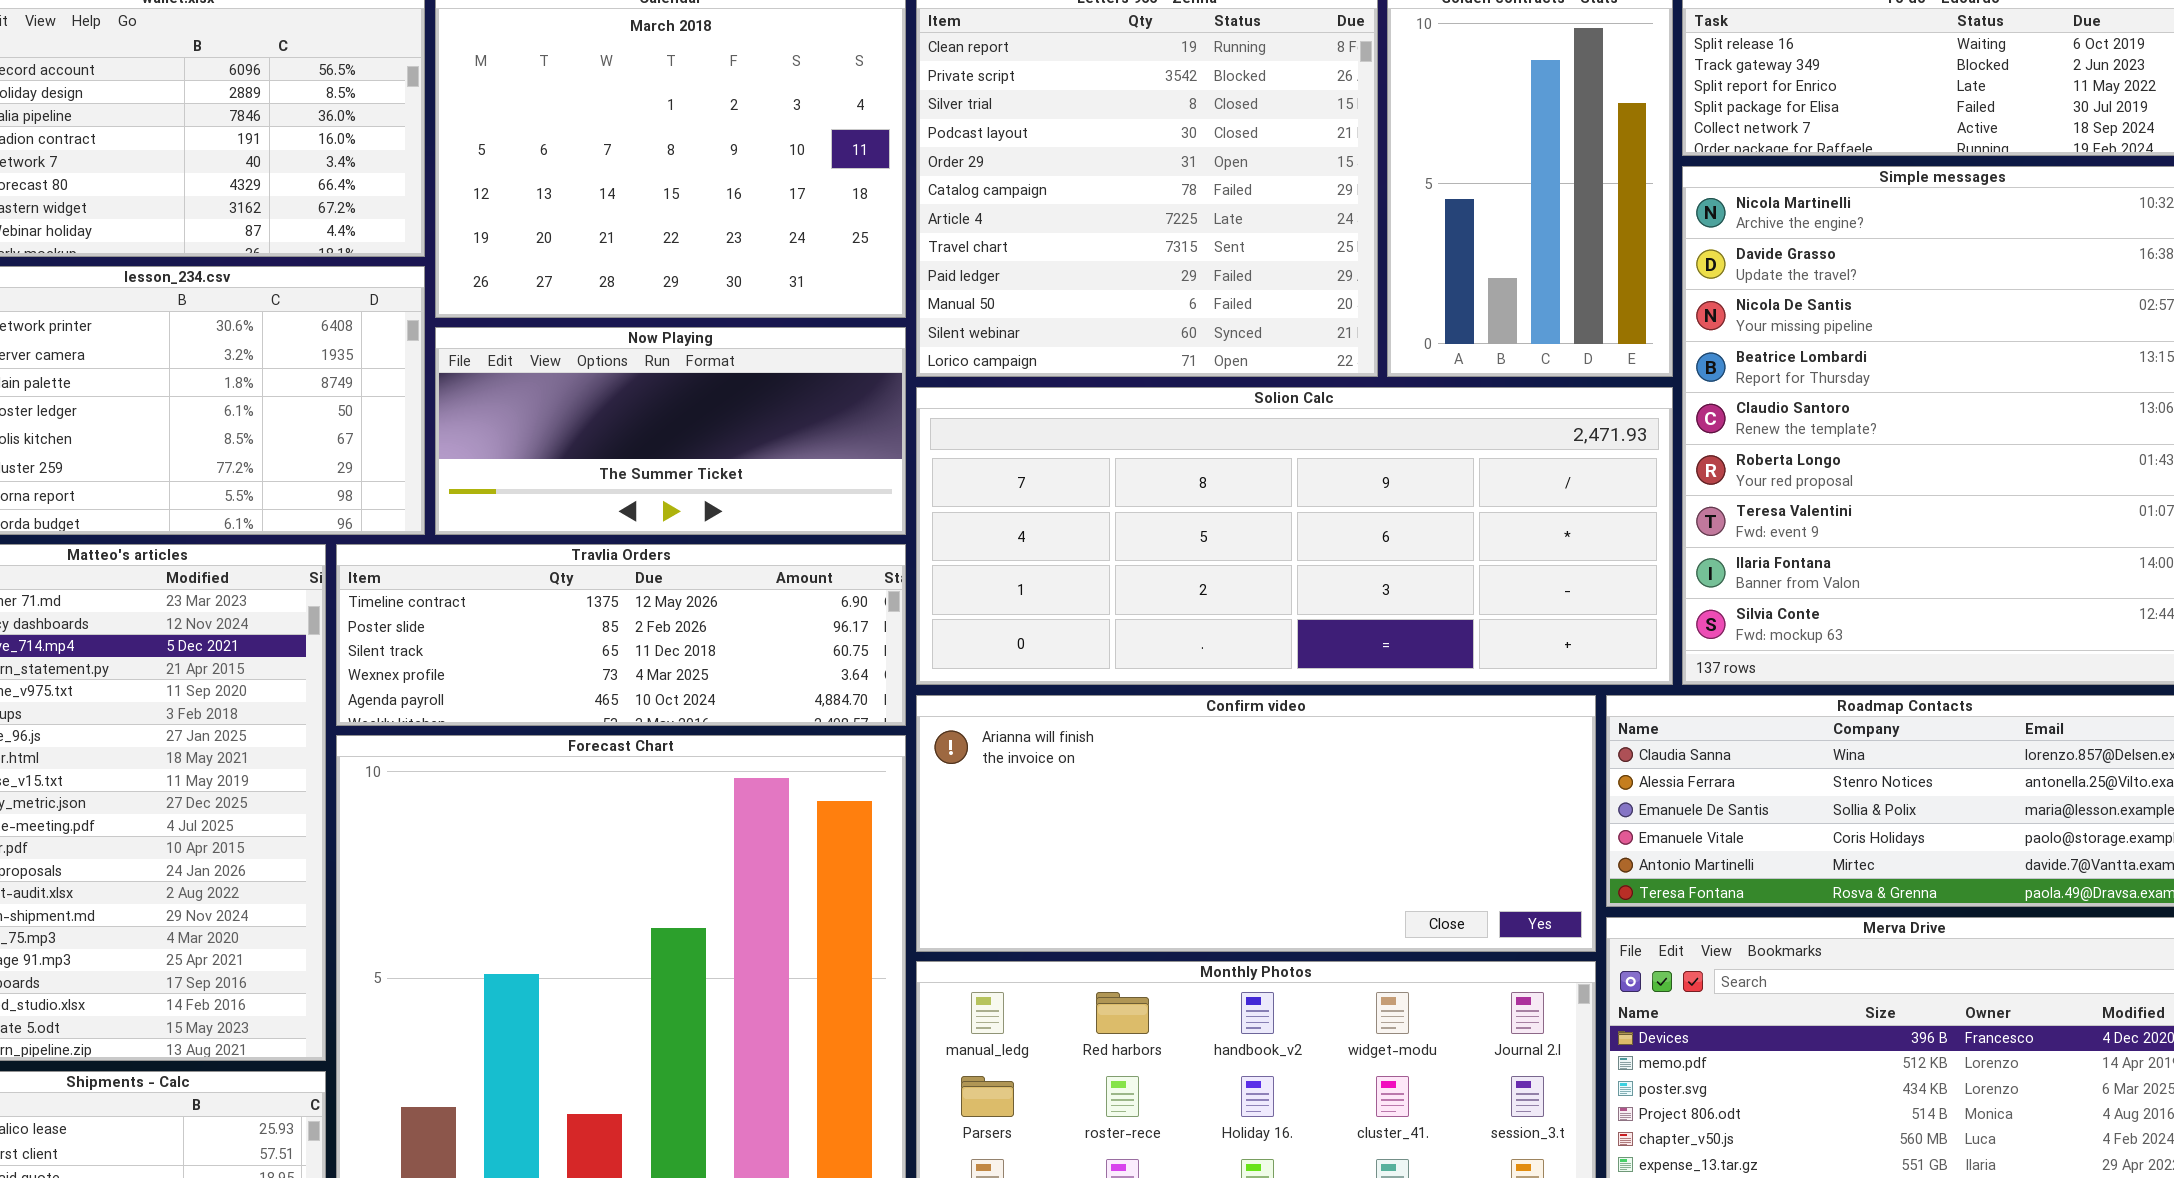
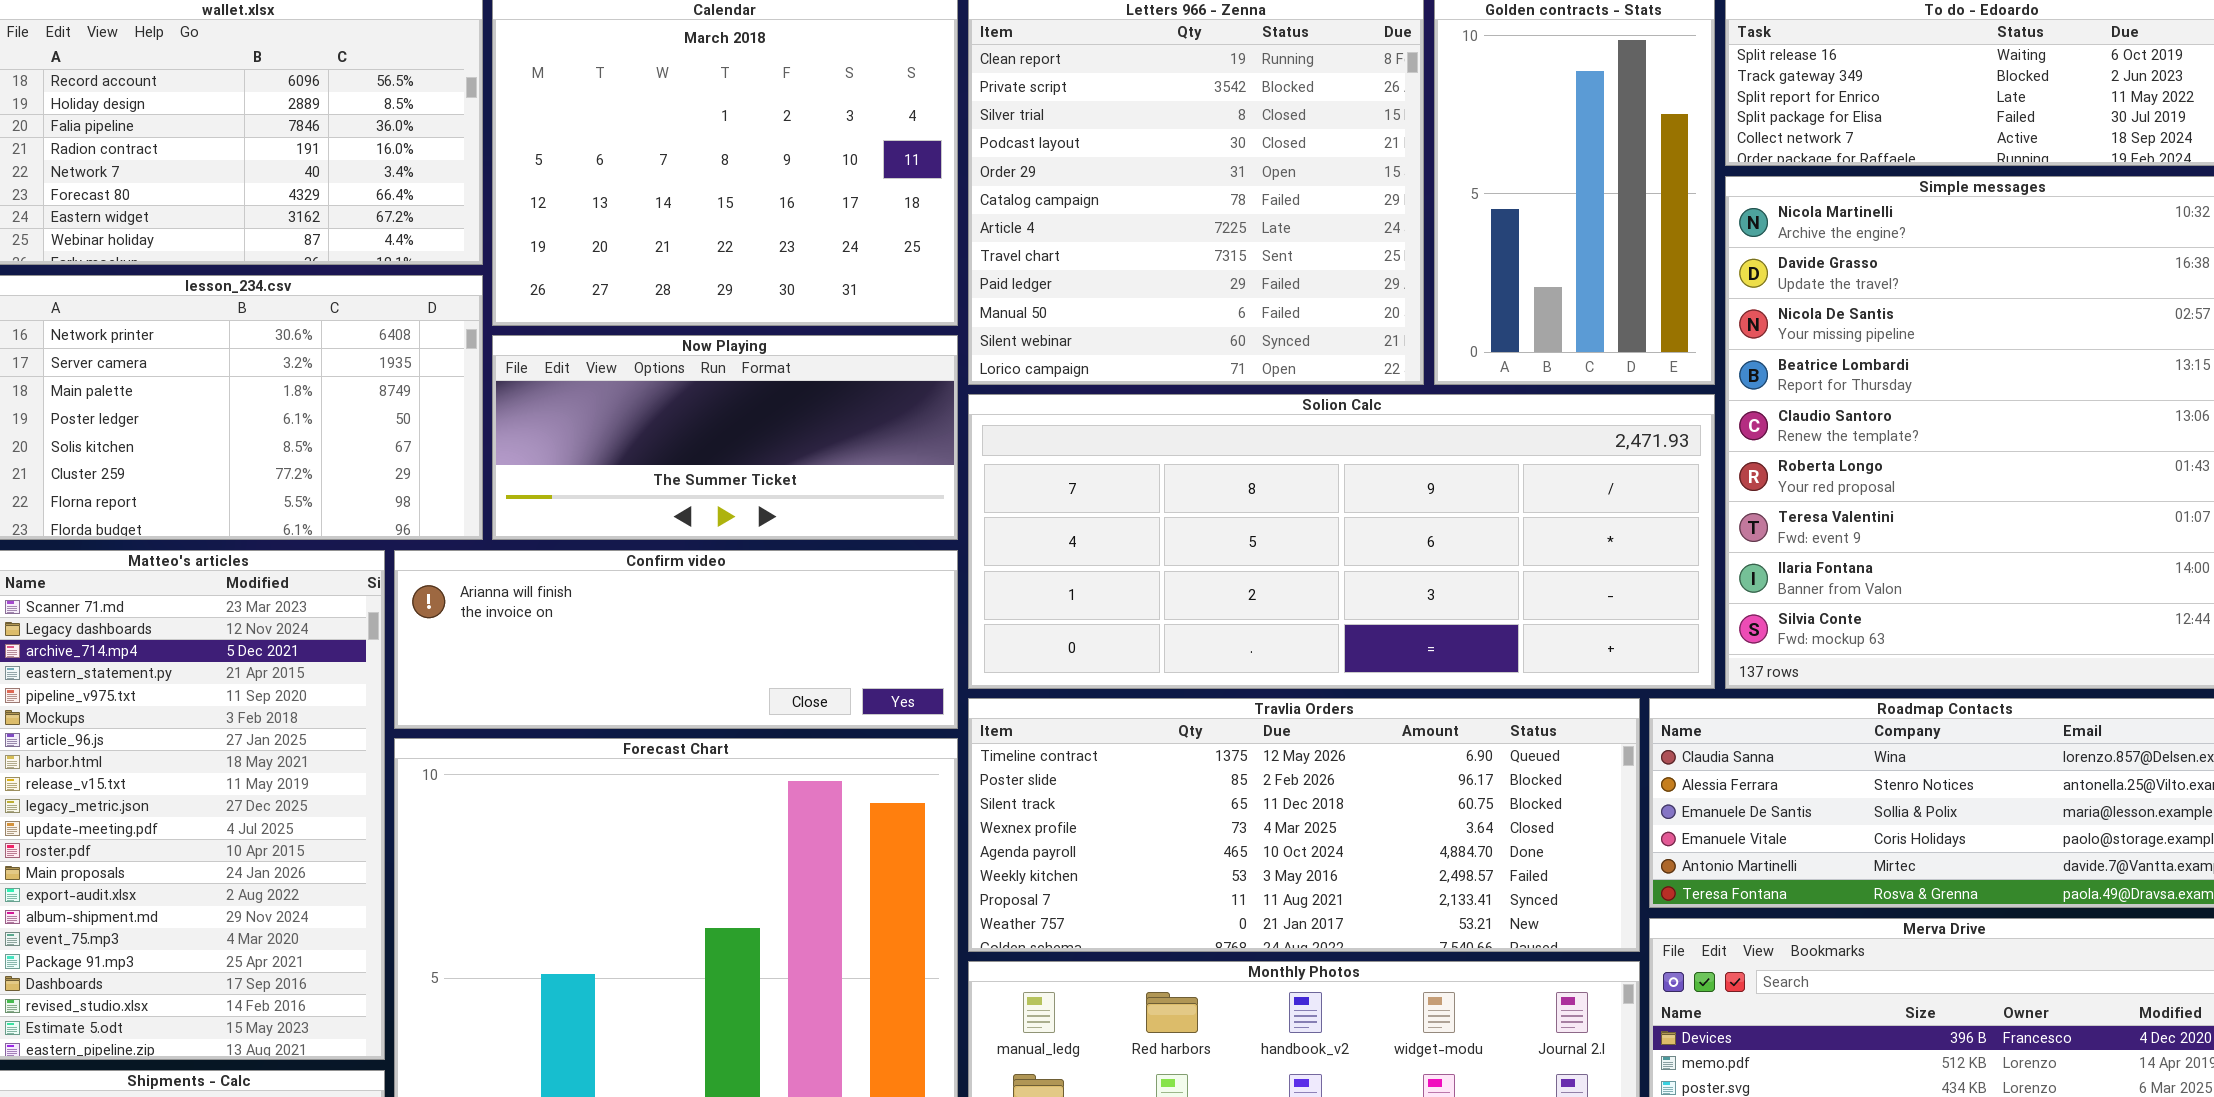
Travlia Orders: [336,544,906,726] -> [968,698,1640,952], moved, resized
Confirm video: [916,695,1596,952] -> [394,550,958,729], moved, resized

